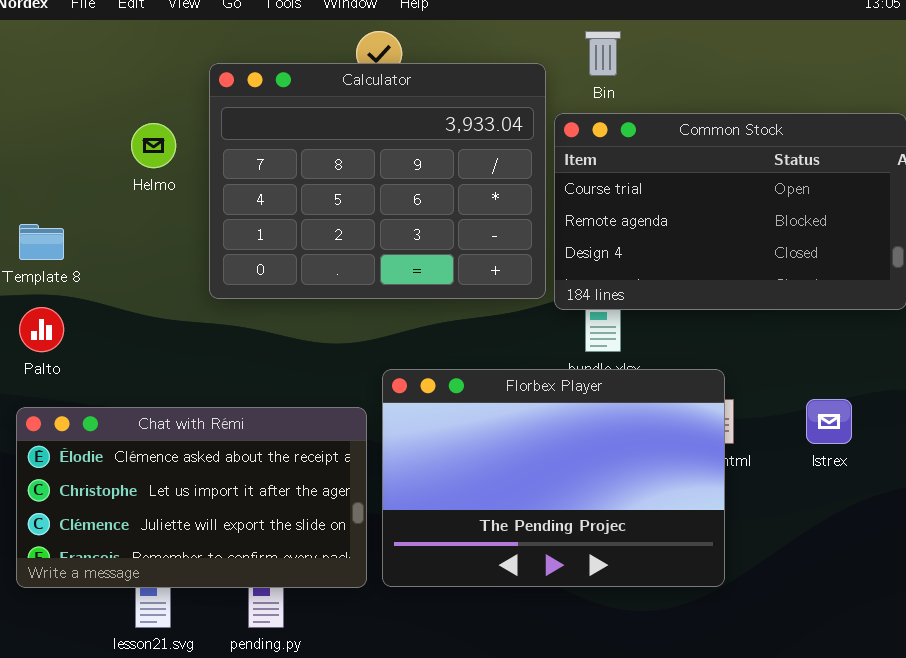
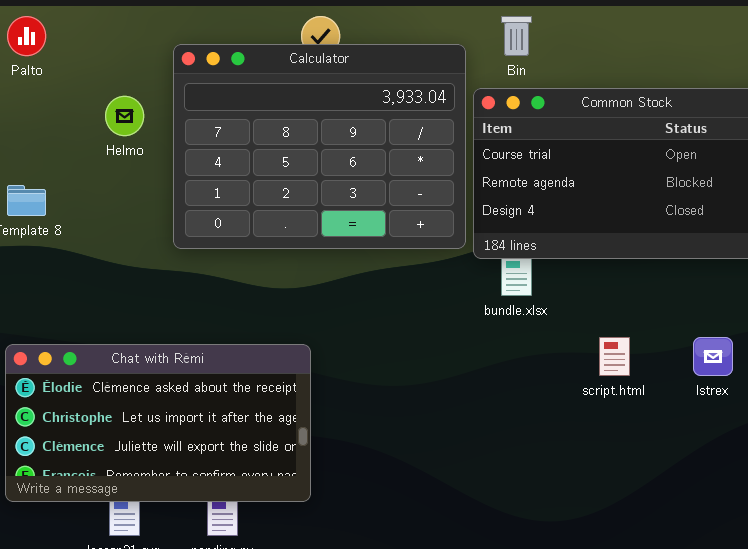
Palto: [19,307,64,352] -> [7,16,46,56], moved
Florbex Player: [382,369,725,587] -> none, closed

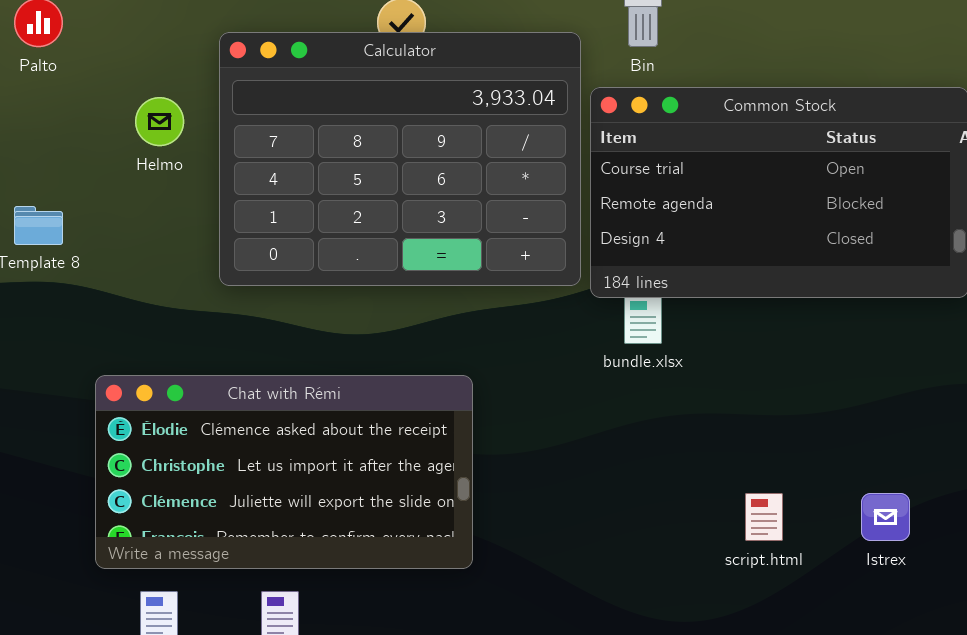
script.html: [599,337,630,376] -> [745,493,783,541], moved
Istrex: [693,337,733,376] -> [861,493,910,541], moved
Chat with Rémi: [5,344,311,502] -> [95,375,473,569], moved

